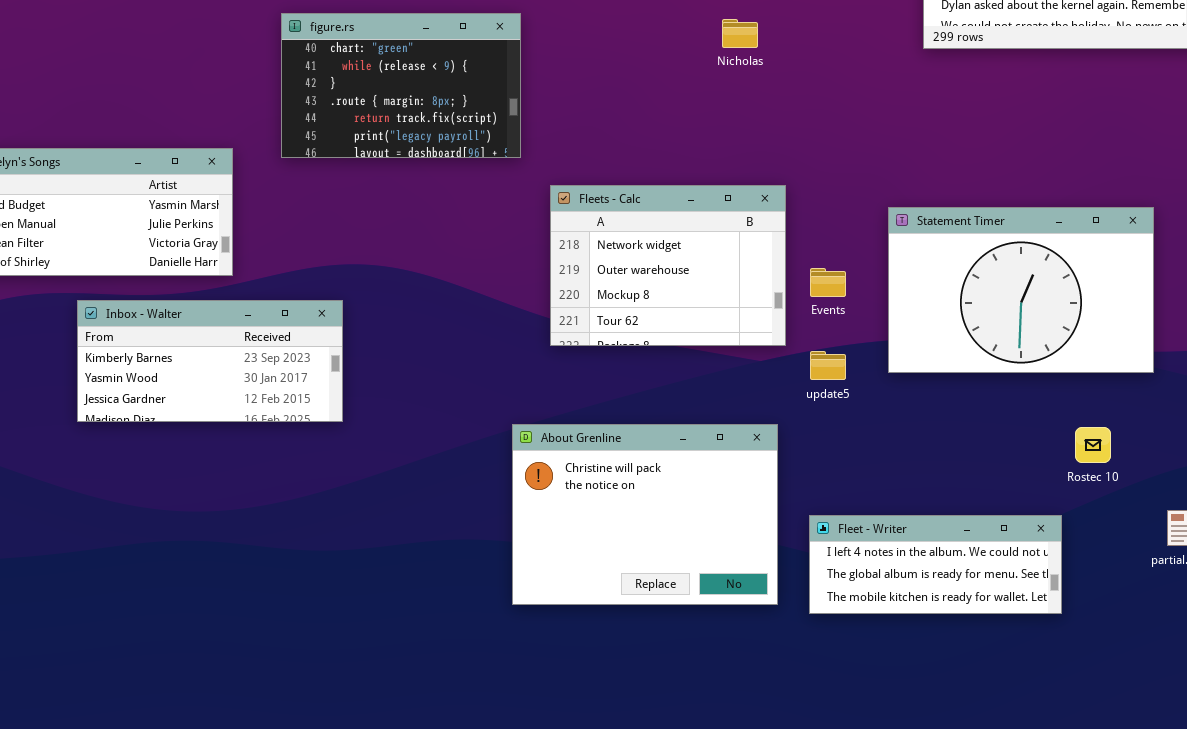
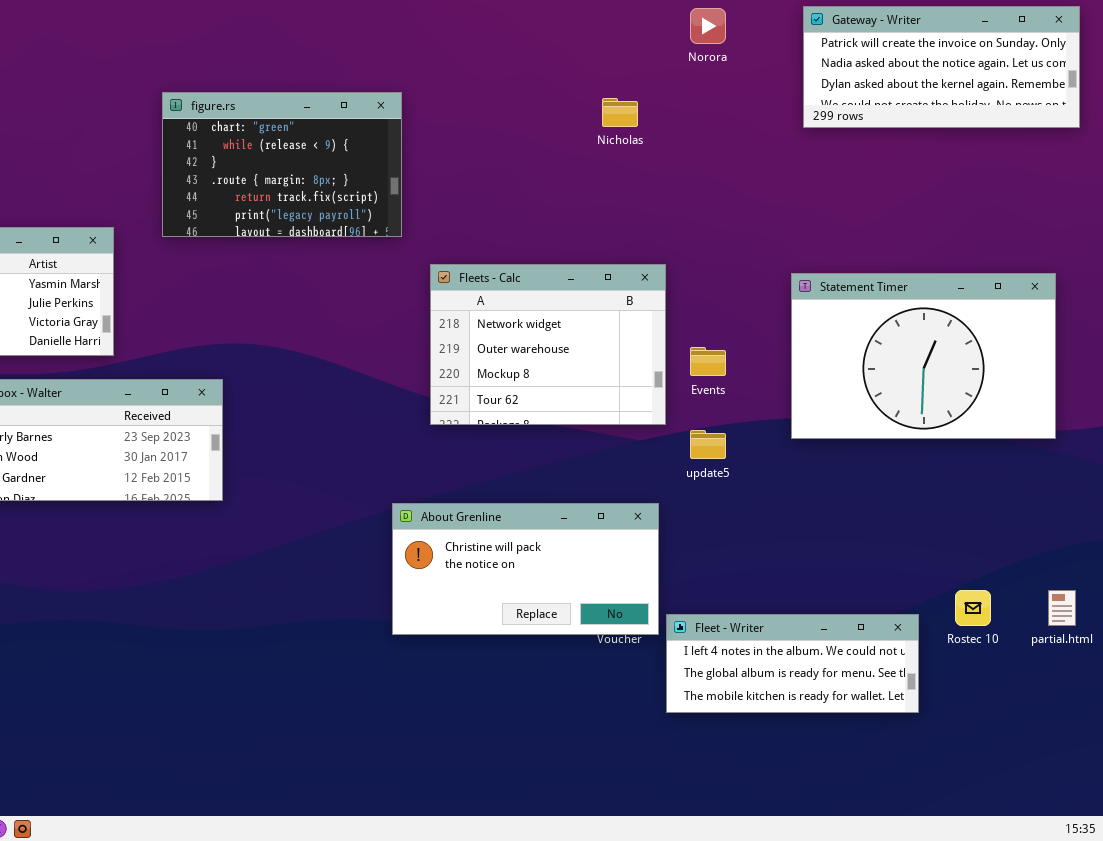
Statement Timer: [888,207,1154,373] -> [791,273,1056,439], moved
About Grenline: [512,424,778,605] -> [392,503,659,635], resized
Rostec 10: [1075,427,1111,463] -> [955,590,991,626], moved
Fleet - Writer: [809,515,1062,614] -> [666,614,919,713], moved

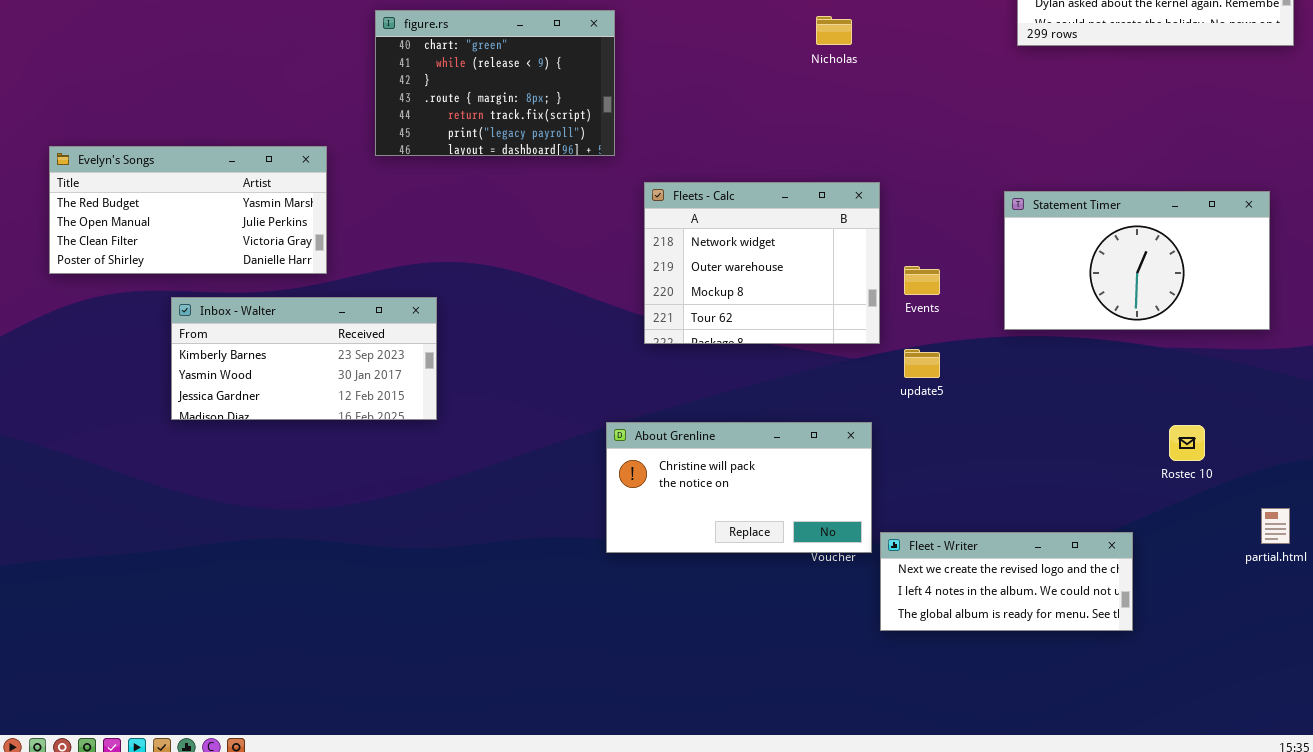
Statement Timer: [791,273,1056,439] -> [1004,191,1270,330], resized
Rostec 10: [955,590,991,626] -> [1169,425,1205,461], moved
Fleet - Writer: [666,614,919,713] -> [880,532,1133,631], scrolled up 1 row

